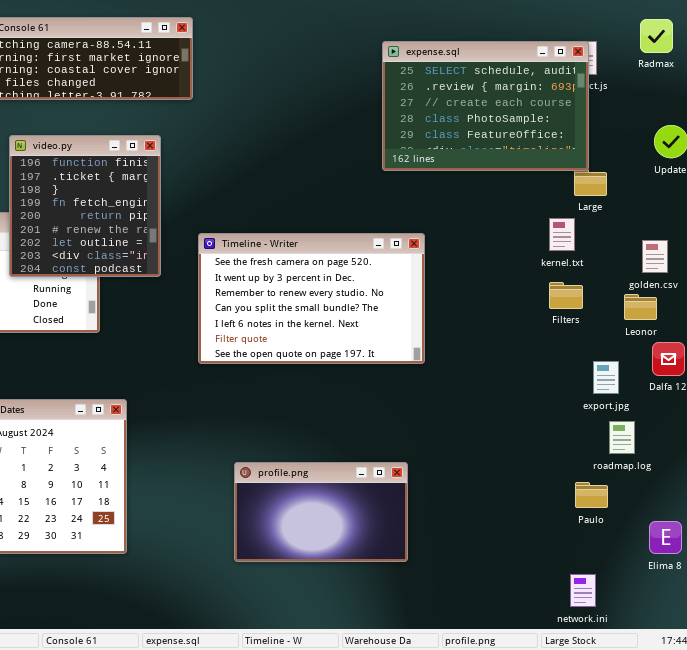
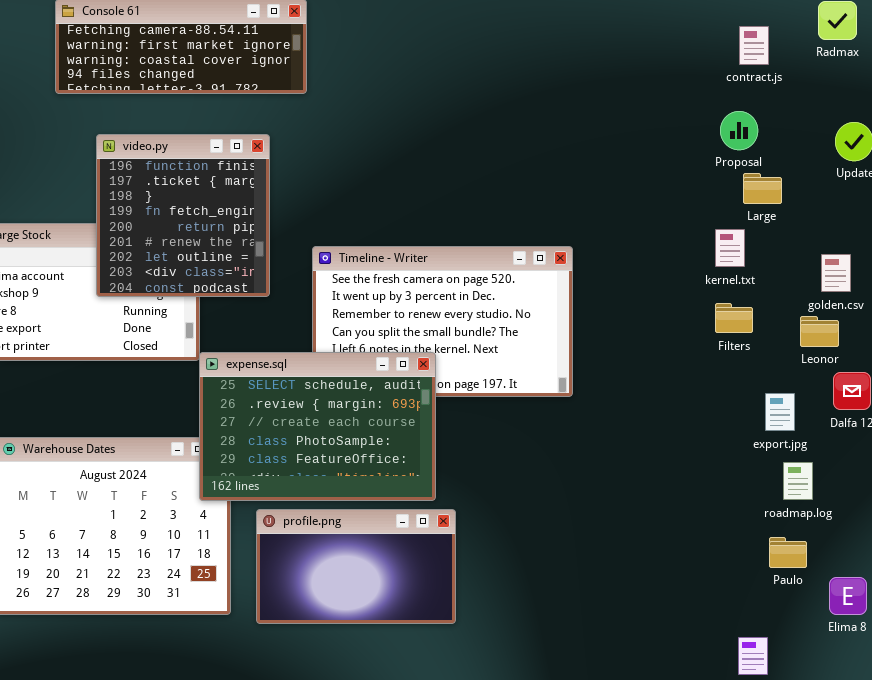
expense.sql: [382,41,589,171] -> [199,352,436,501], moved
profile.png: [234,462,408,562] -> [256,509,456,624], moved
Paulo: [575,482,608,508] -> [769,537,807,568], moved

